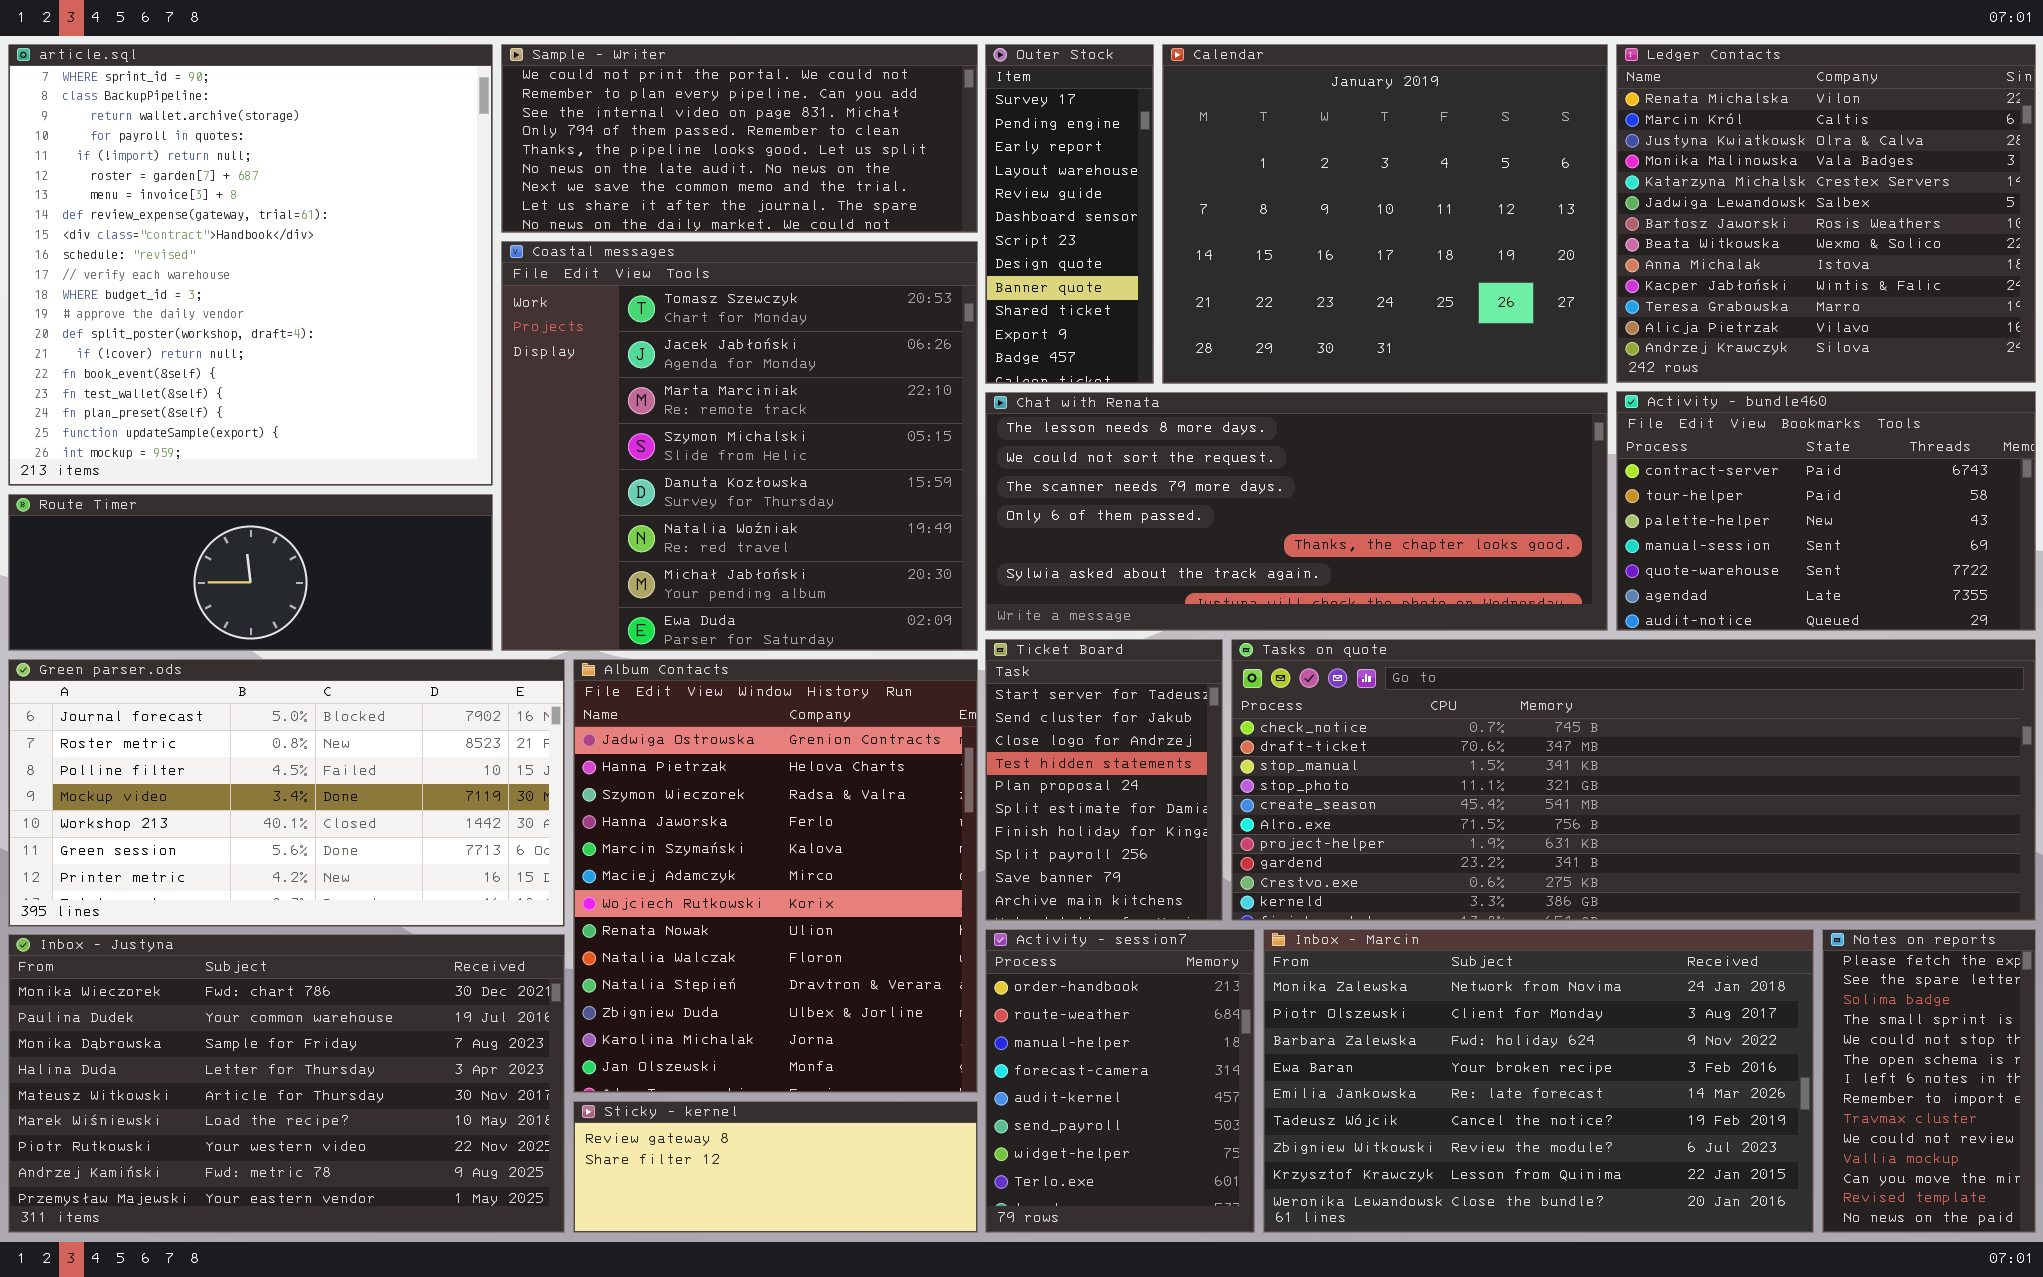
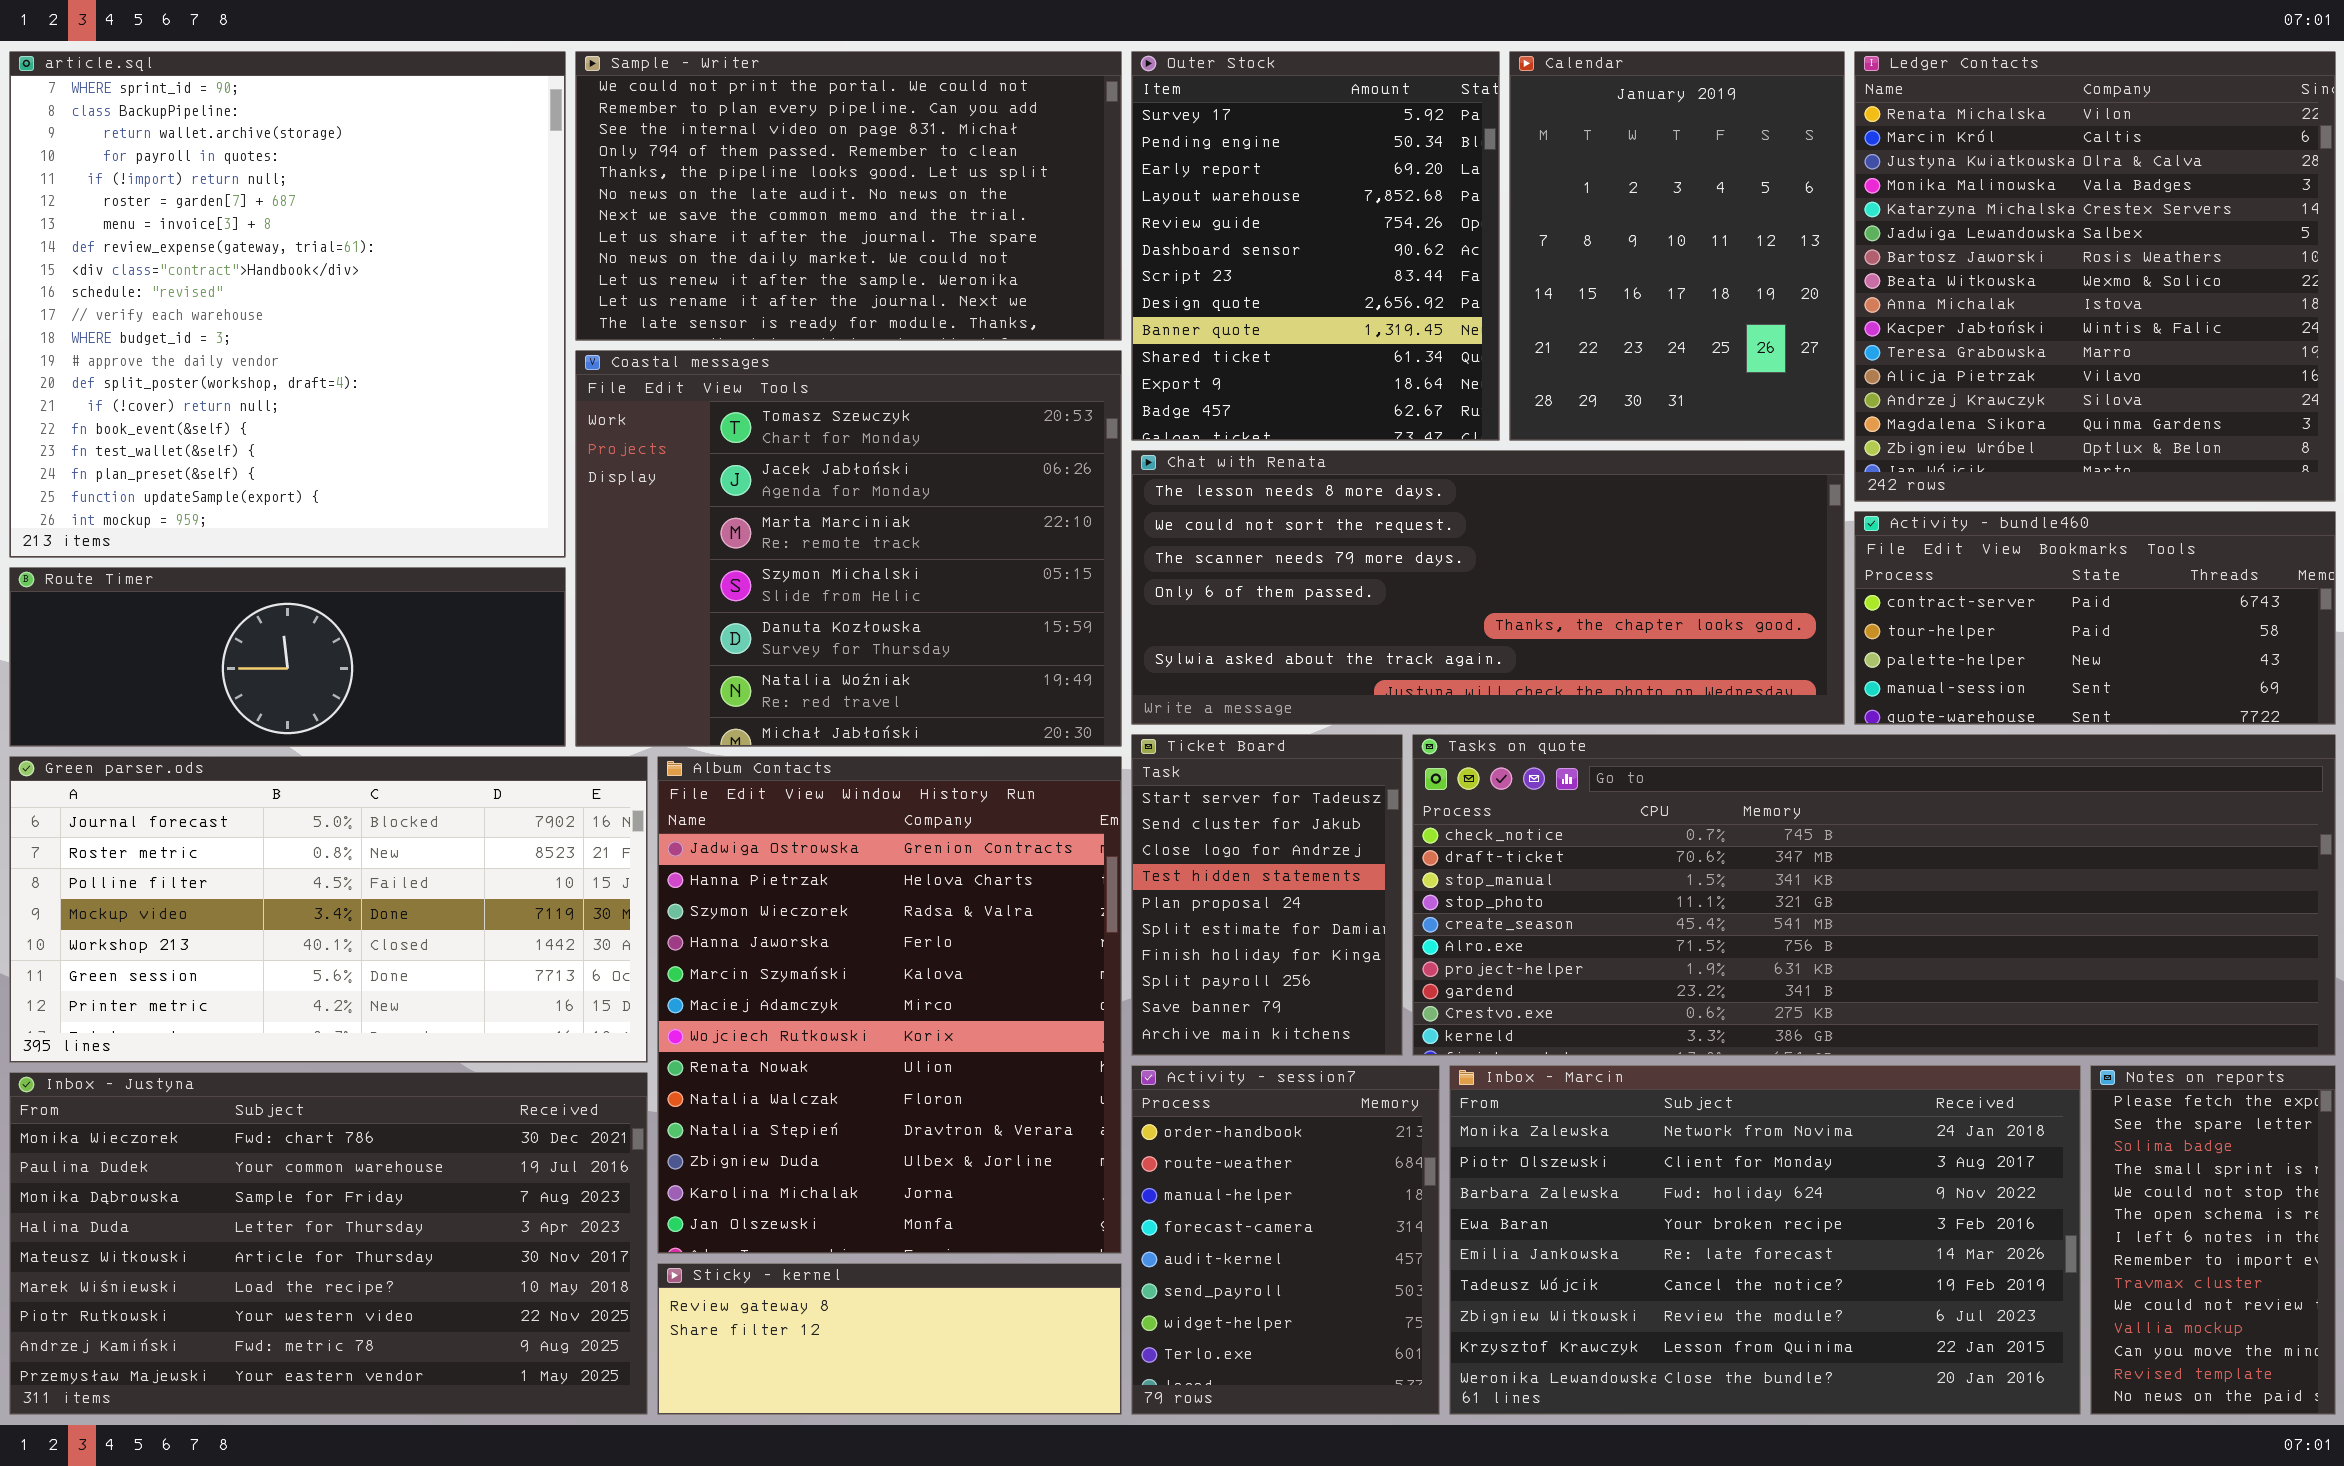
Sample - Writer: [501,44,978,233] -> [575,51,1122,341], resized
Outer Stock: [985,44,1154,384] -> [1131,51,1500,441], resized
Calendar: [1162,44,1608,384] -> [1509,51,1845,441], resized
Ledger Contacts: [1616,44,2036,383] -> [1854,51,2336,502], resized
Coastal messages: [501,241,978,651] -> [575,350,1122,747], resized
Activity - bundle460: [1616,391,2036,631] -> [1854,511,2336,725], resized

